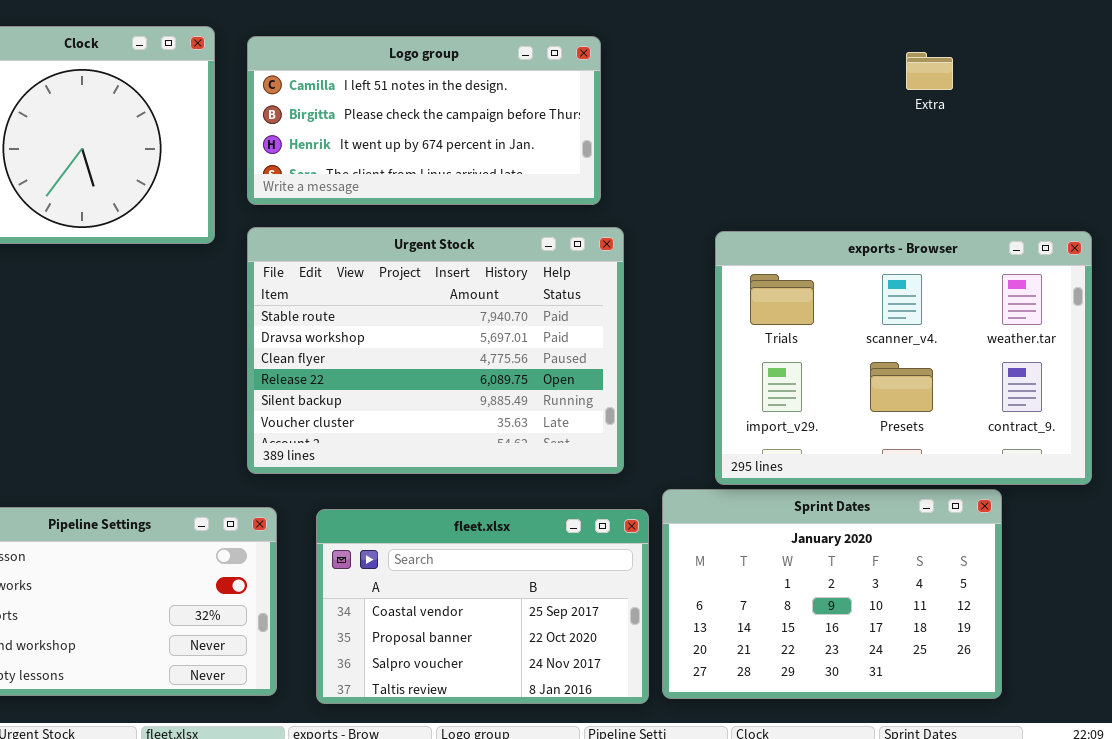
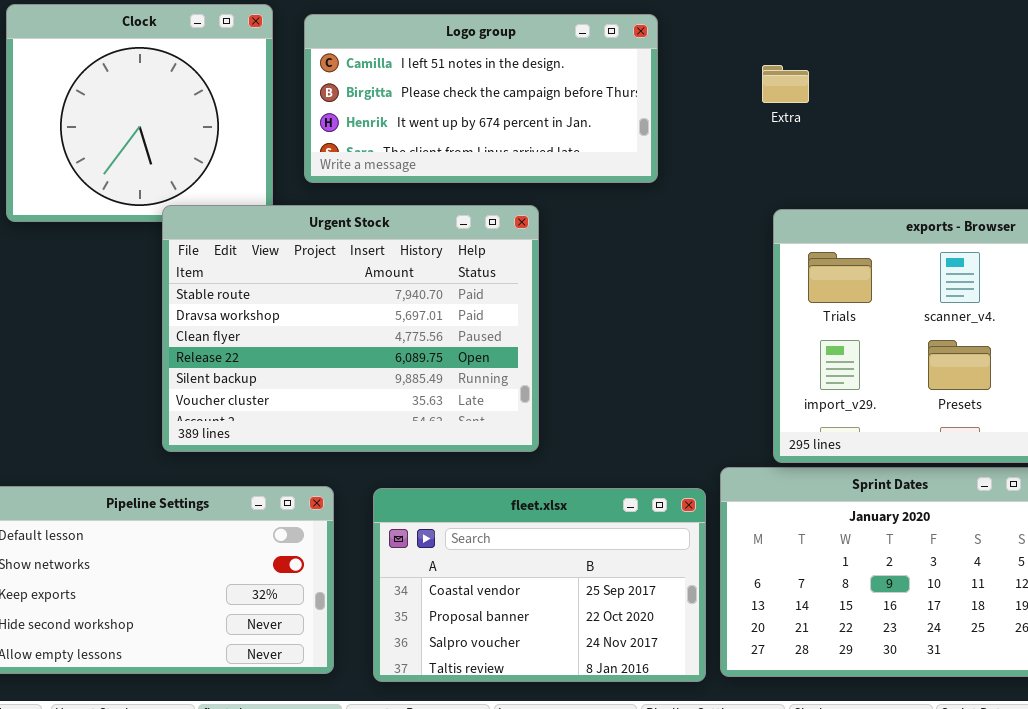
Extra: [906,52,953,90] -> [762,65,809,103], moved
Urgent Stock: [247,227,624,474] -> [162,205,539,452], moved

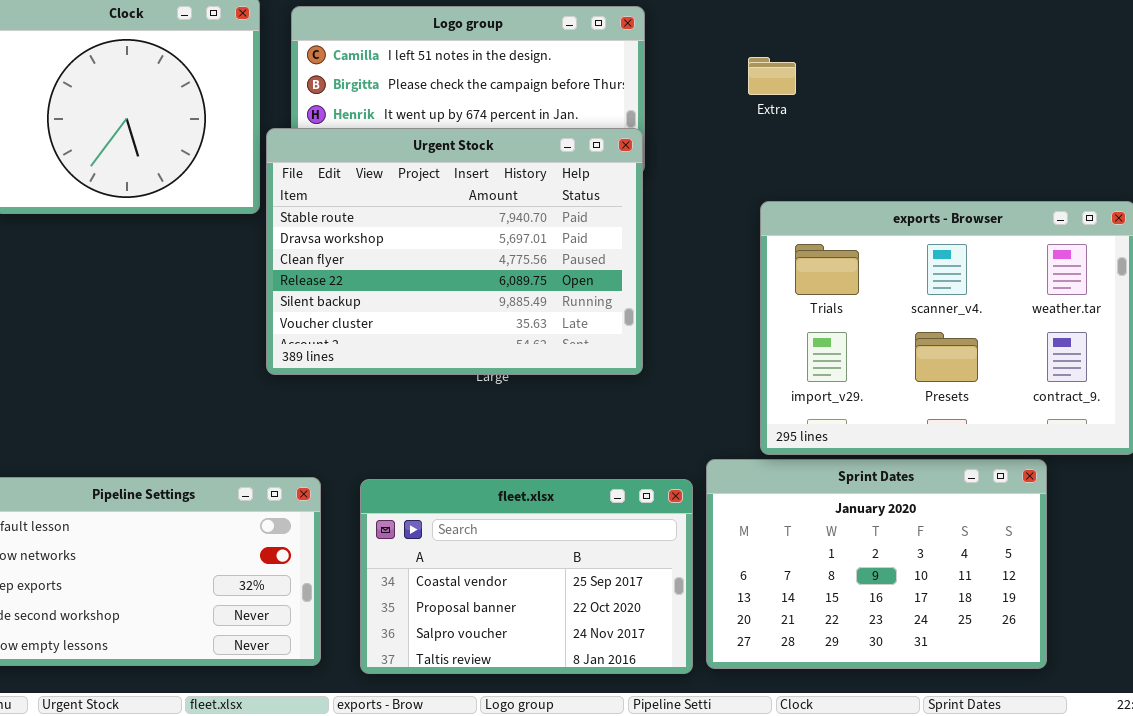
Urgent Stock: [162,205,539,452] -> [266,128,643,375], moved

